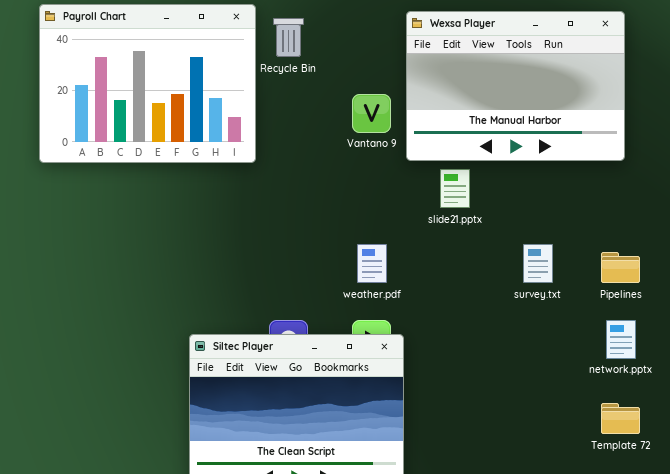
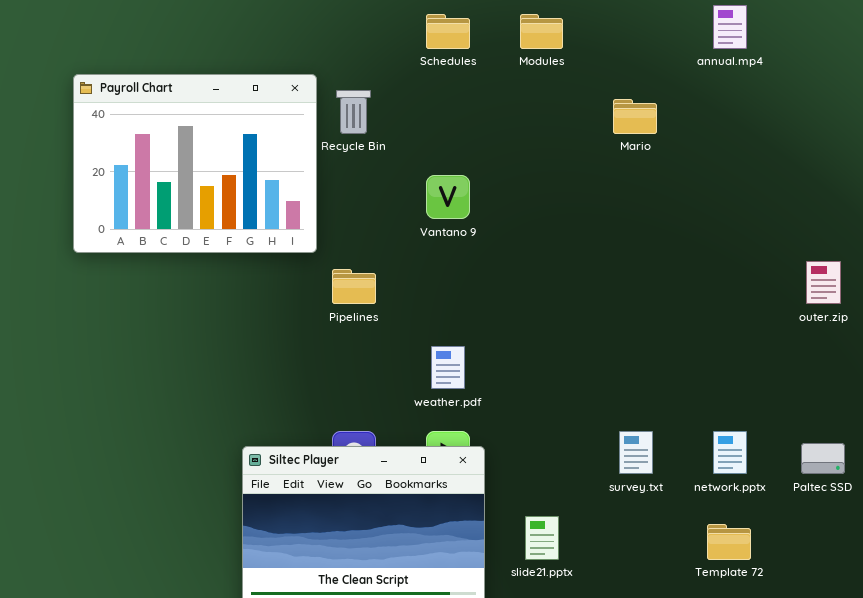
Wexsa Player: [406,11,625,161] -> none, closed
slide21.pptx: [440,169,470,208] -> [525,516,559,560], moved
survey.txt: [523,244,553,283] -> [619,431,653,474], moved
Pipelines: [601,252,640,283] -> [332,269,376,304], moved

